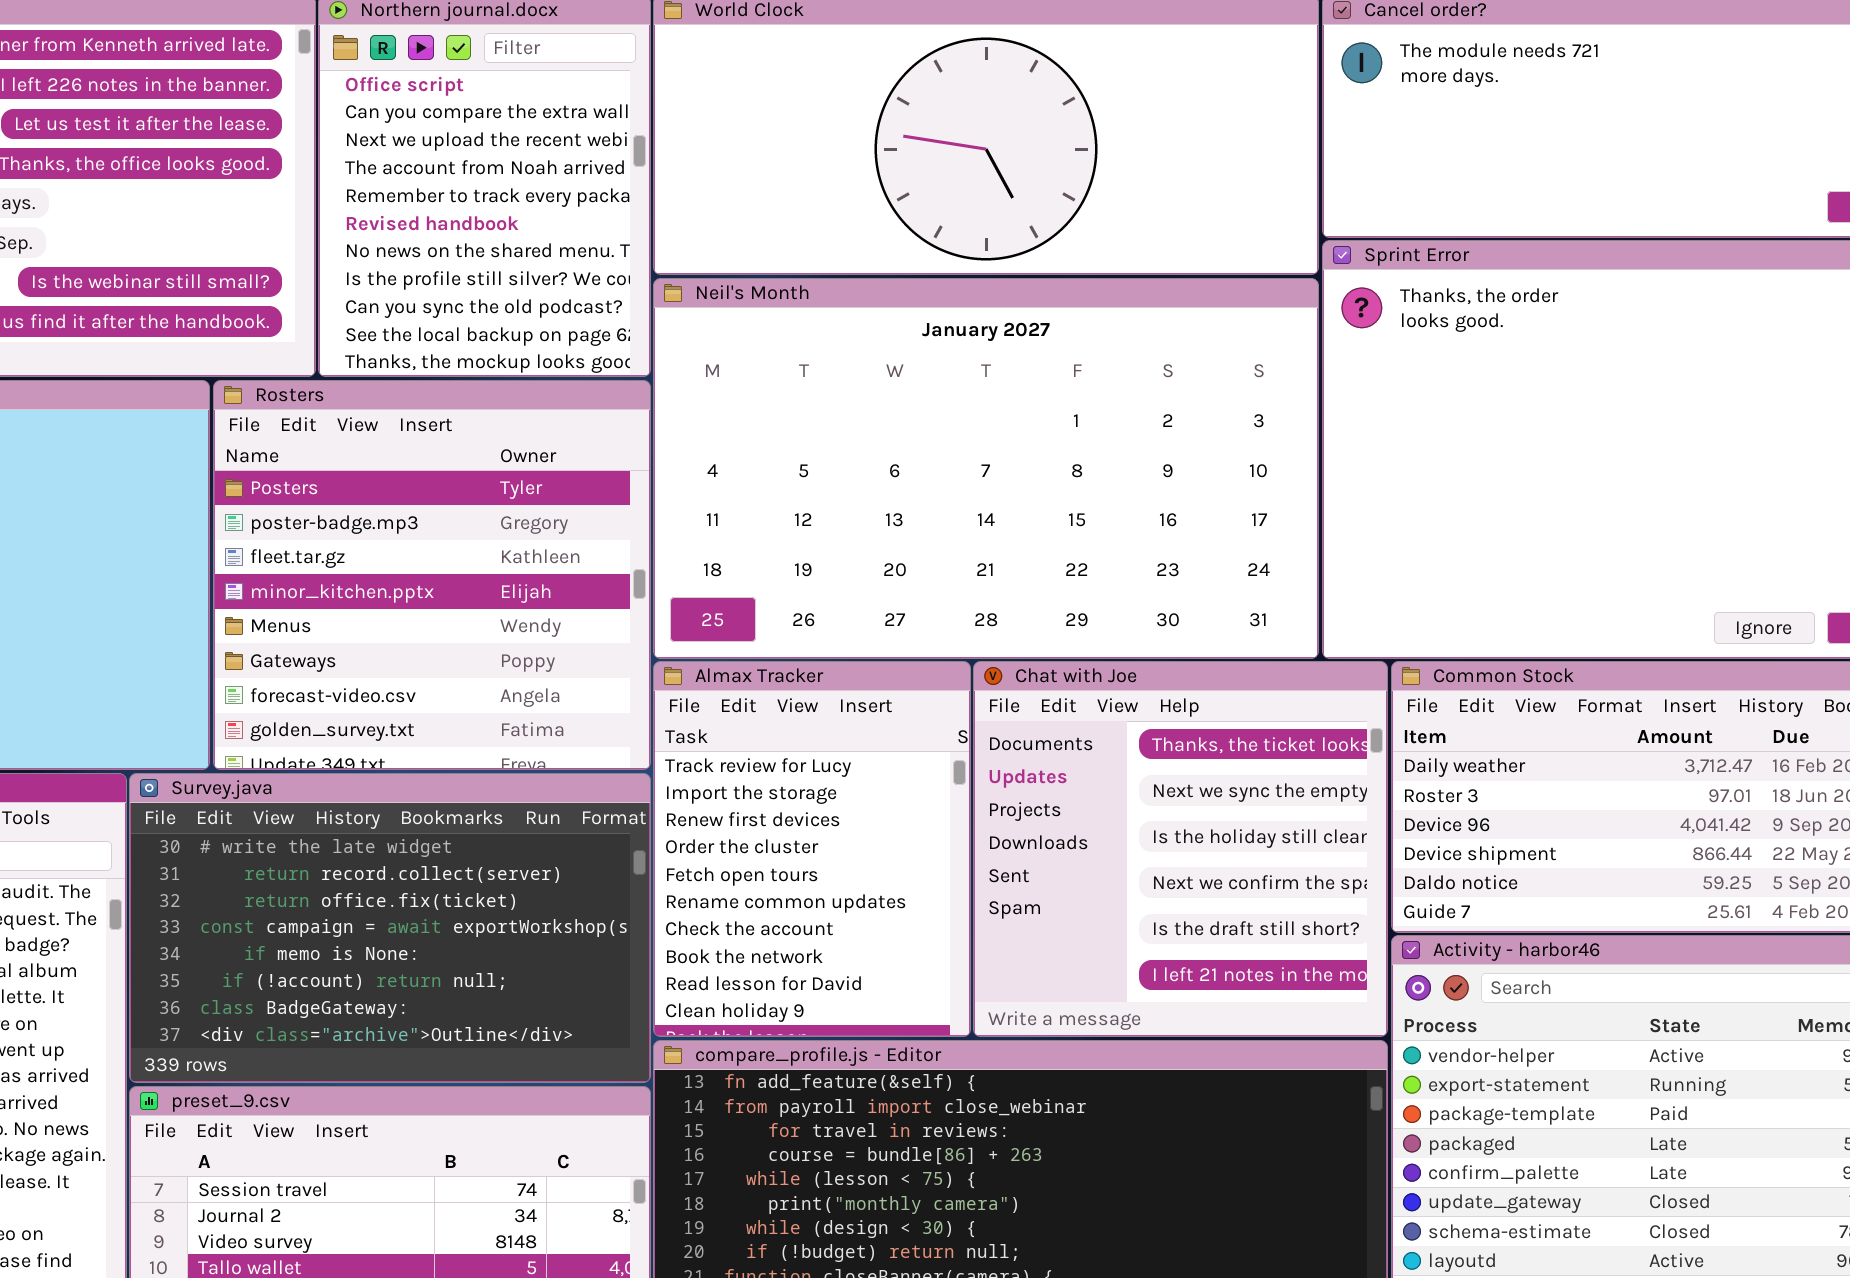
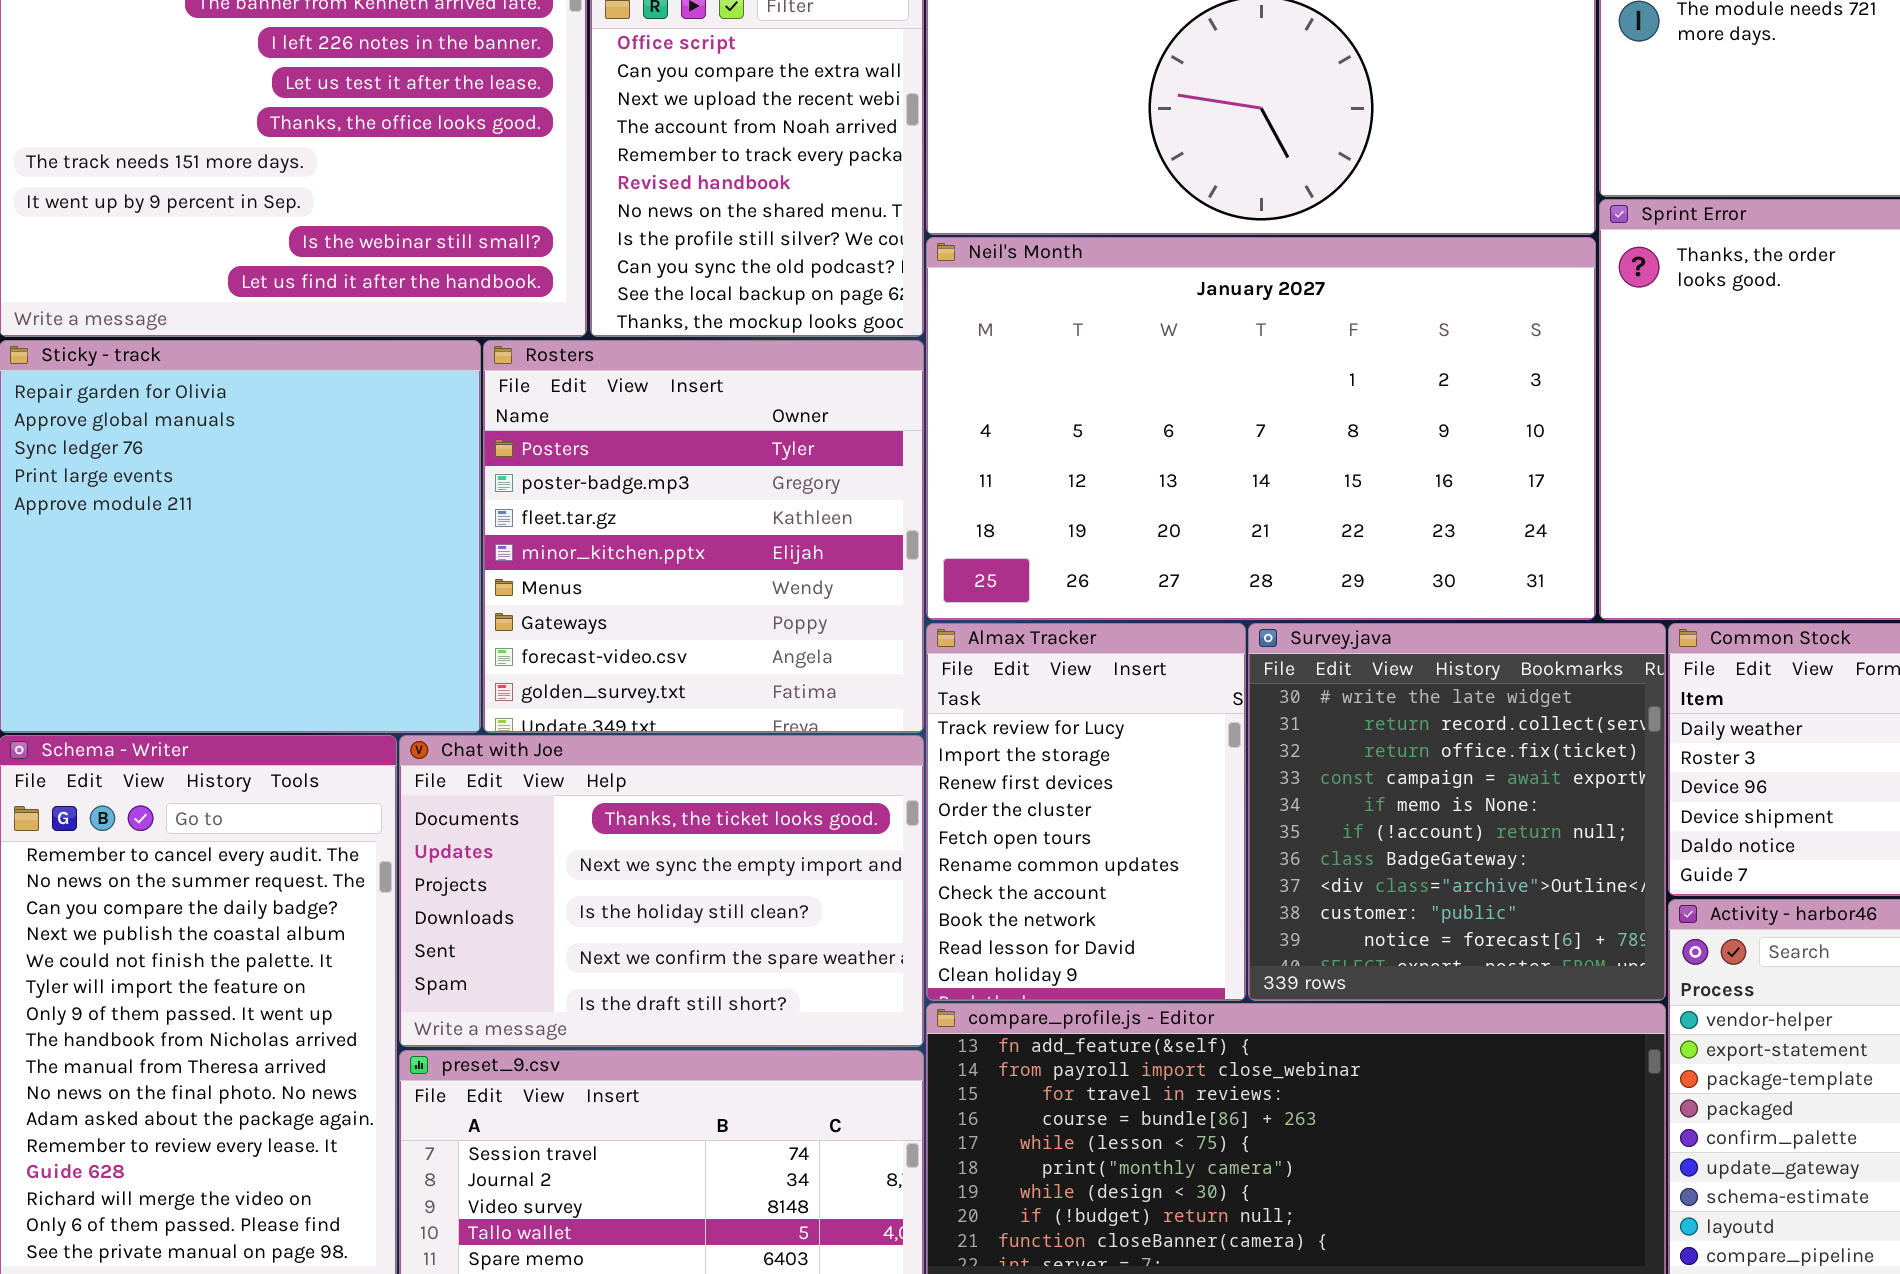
Chat with Joe: [973,661,1388,1037] -> [399,735,924,1047], moved, resized
Survey.java: [129,773,651,1083] -> [1248,623,1666,1001], moved, resized

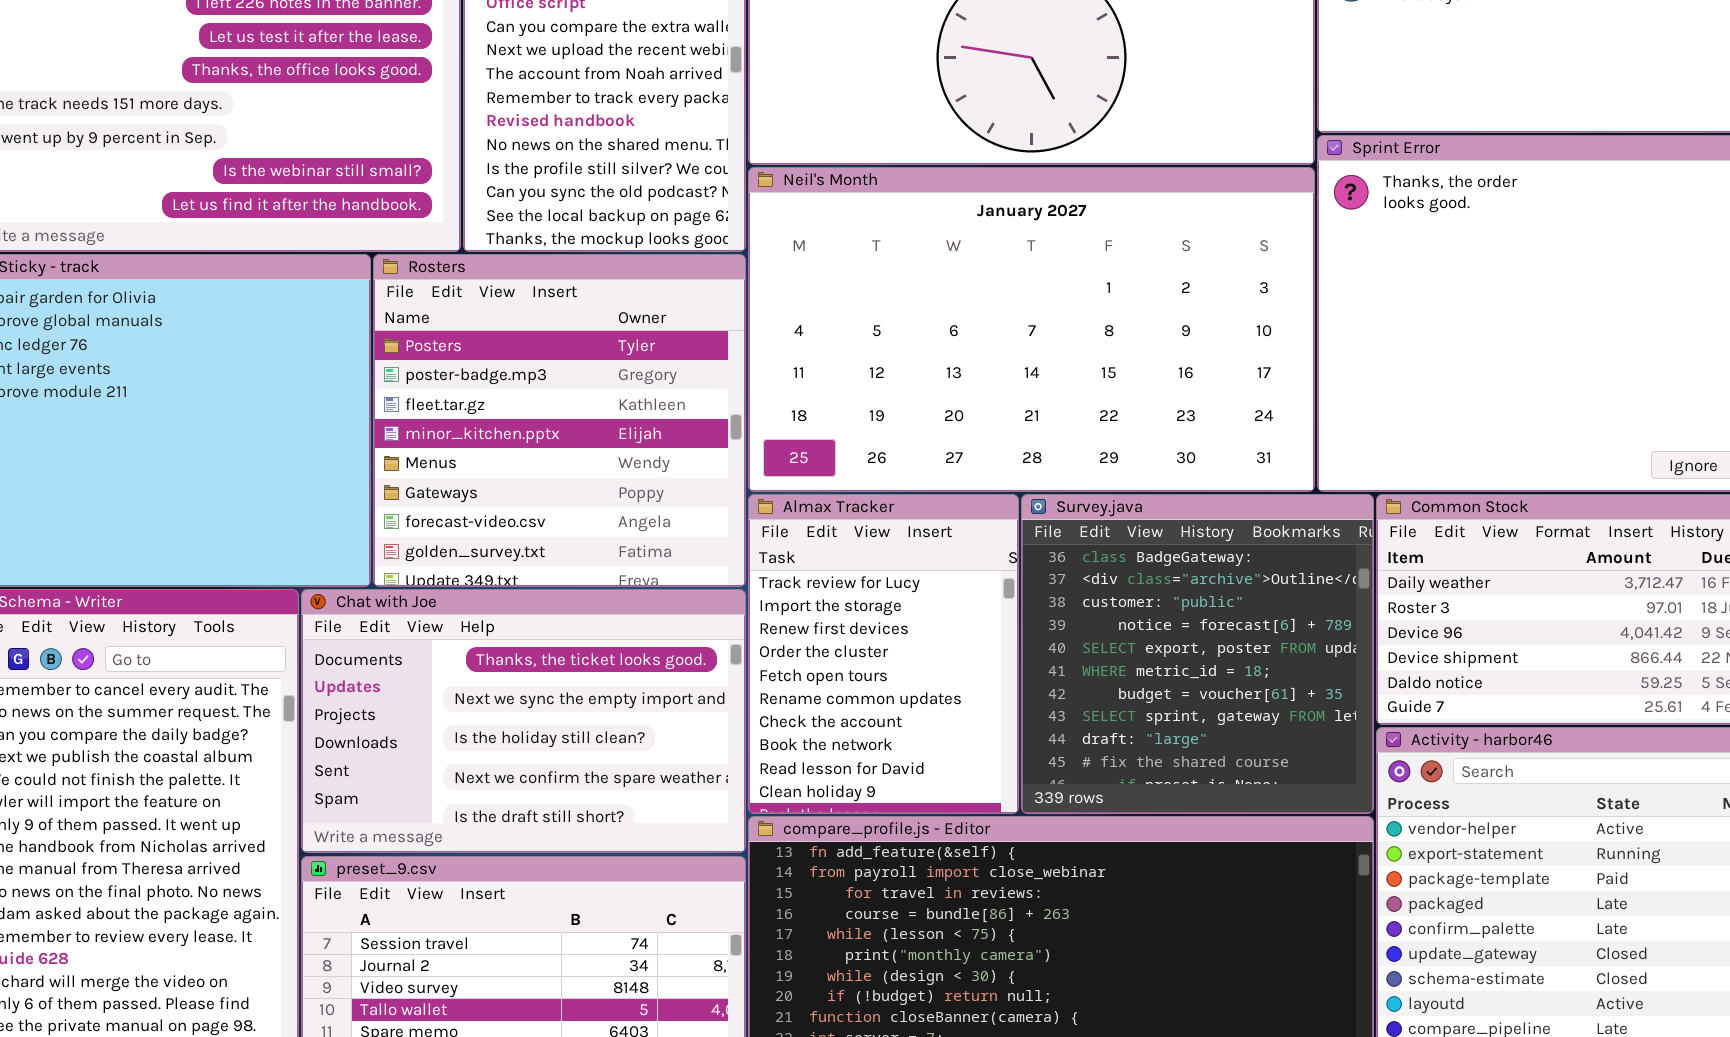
Survey.java: [1248,623,1666,1001] -> [1021,494,1374,814], scrolled down 6 rows

